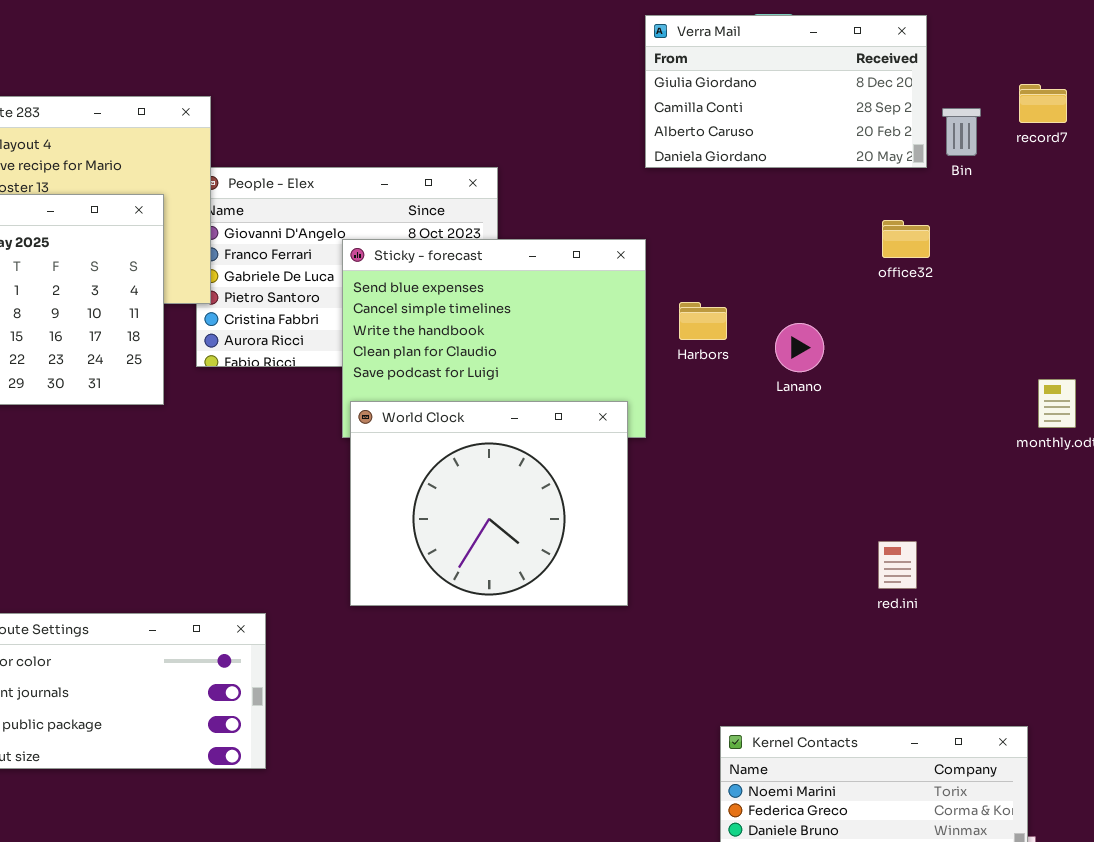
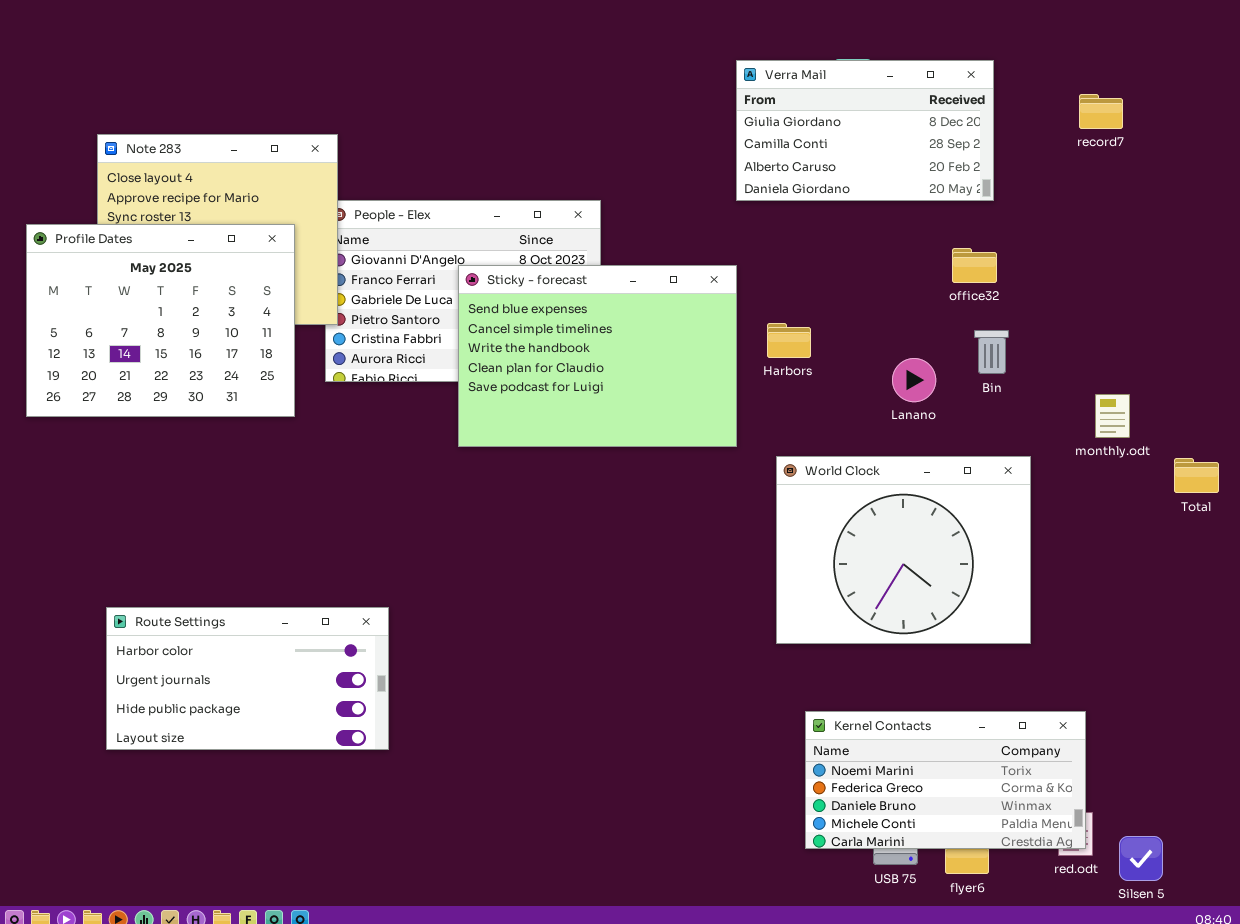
record7: [1019,84,1067,123] -> [1079,94,1123,129], moved
Bin: [942,108,981,156] -> [974,330,1009,374], moved
Lanano: [775,323,824,372] -> [892,358,936,402], moved
World Clock: [350,401,628,606] -> [776,456,1031,644], moved

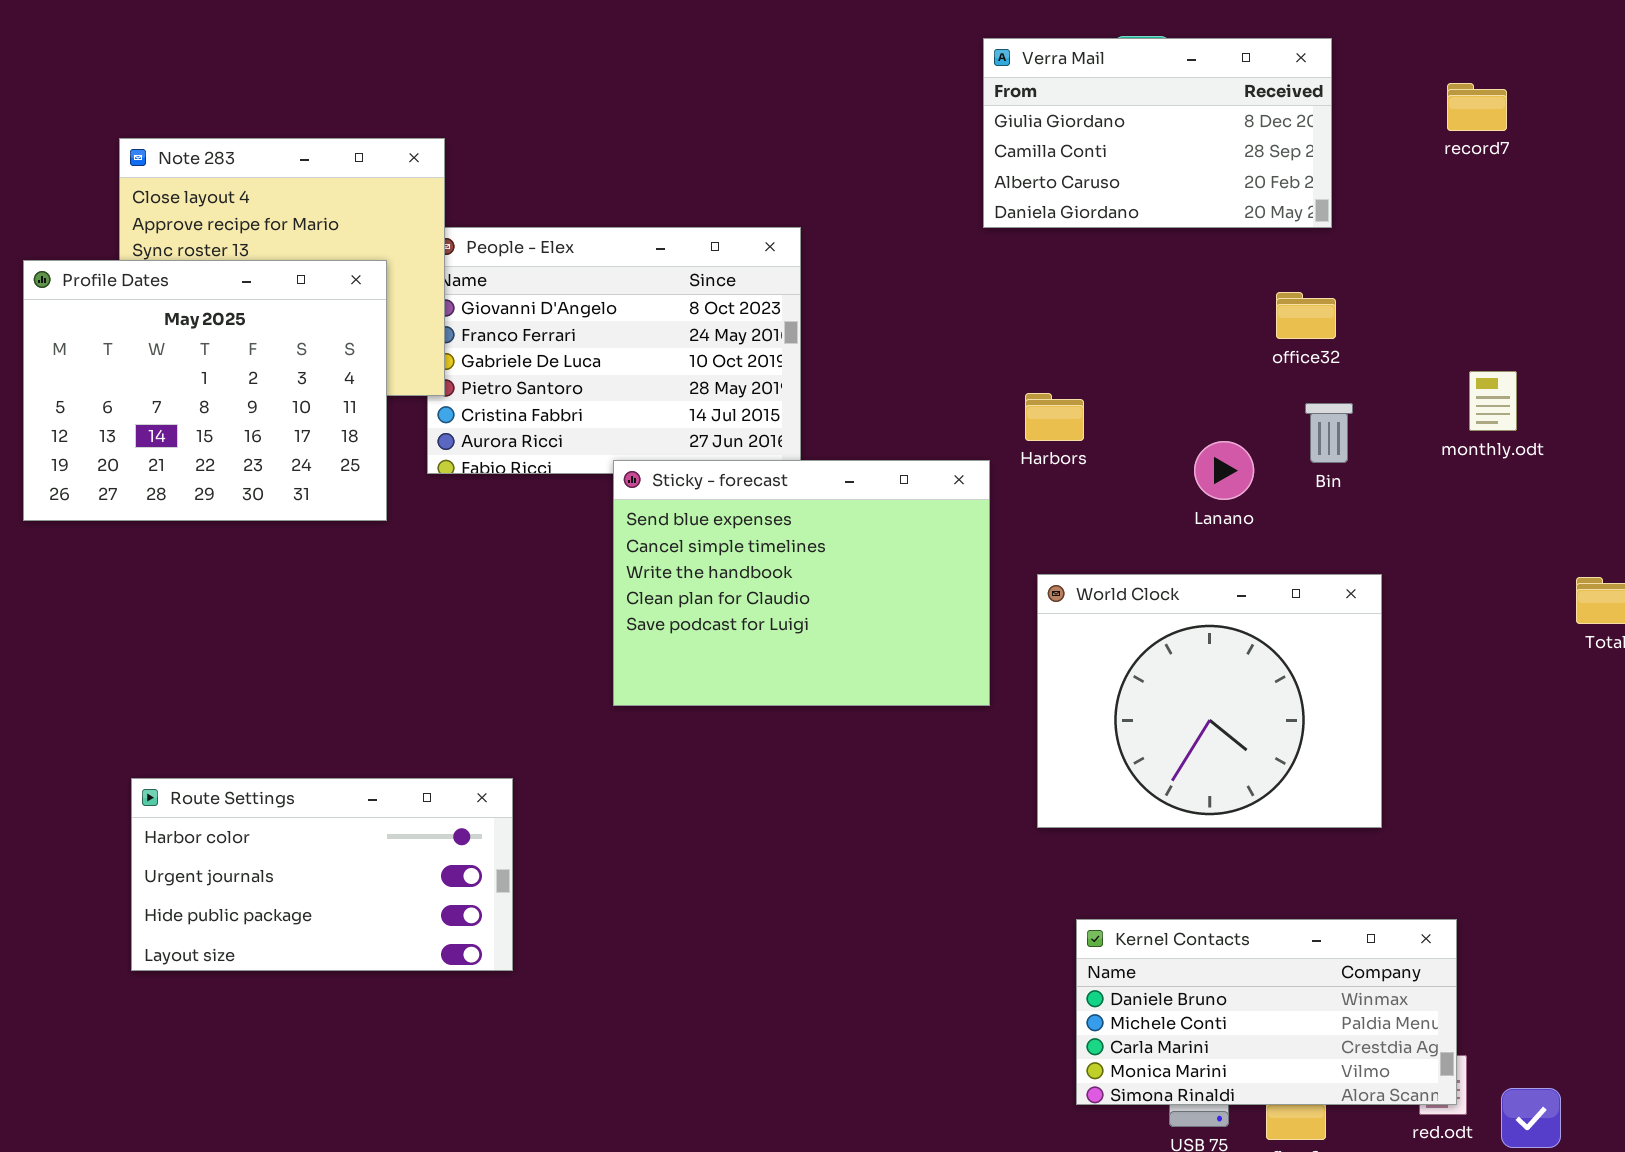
Sticky - forecast: [458,265,737,447] -> [613,460,990,706], moved
monthly.odt: [1095,394,1130,438] -> [1469,371,1517,431], moved
Kernel Contacts: [805,711,1086,849] -> [1076,919,1457,1105], scrolled down 2 rows

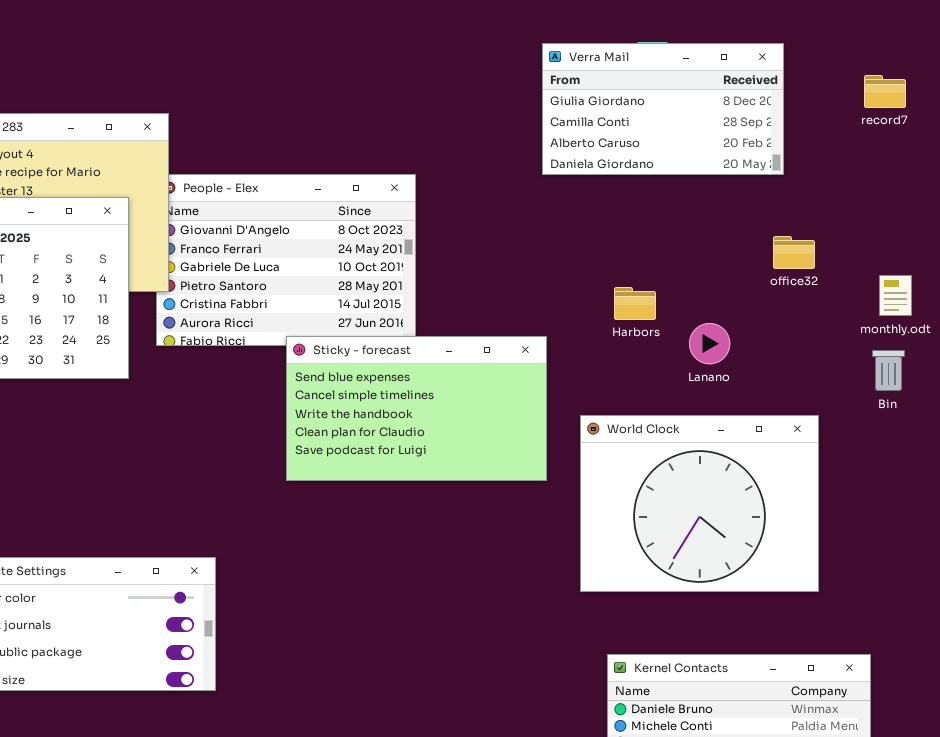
office32: [1276,292,1336,339] -> [773,236,815,269], moved
Harbors: [1025,393,1084,441] -> [614,287,656,320], moved
Bin: [1305,403,1353,463] -> [872,350,905,391], moved
Sticky - forecast: [613,460,990,706] -> [286,336,547,481], resized

